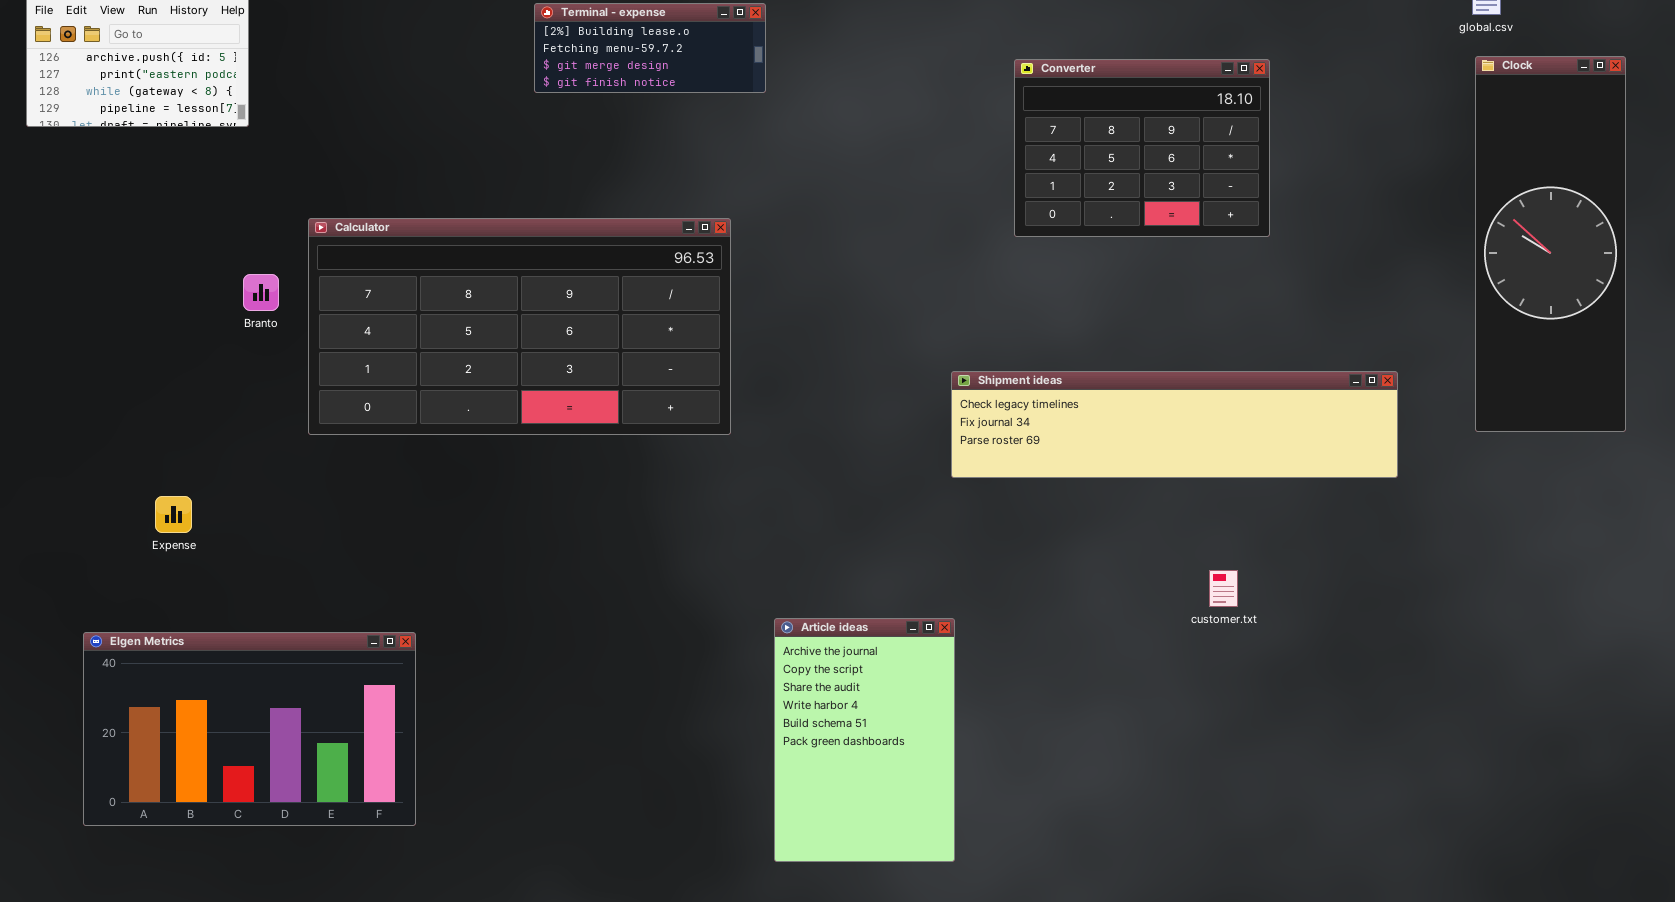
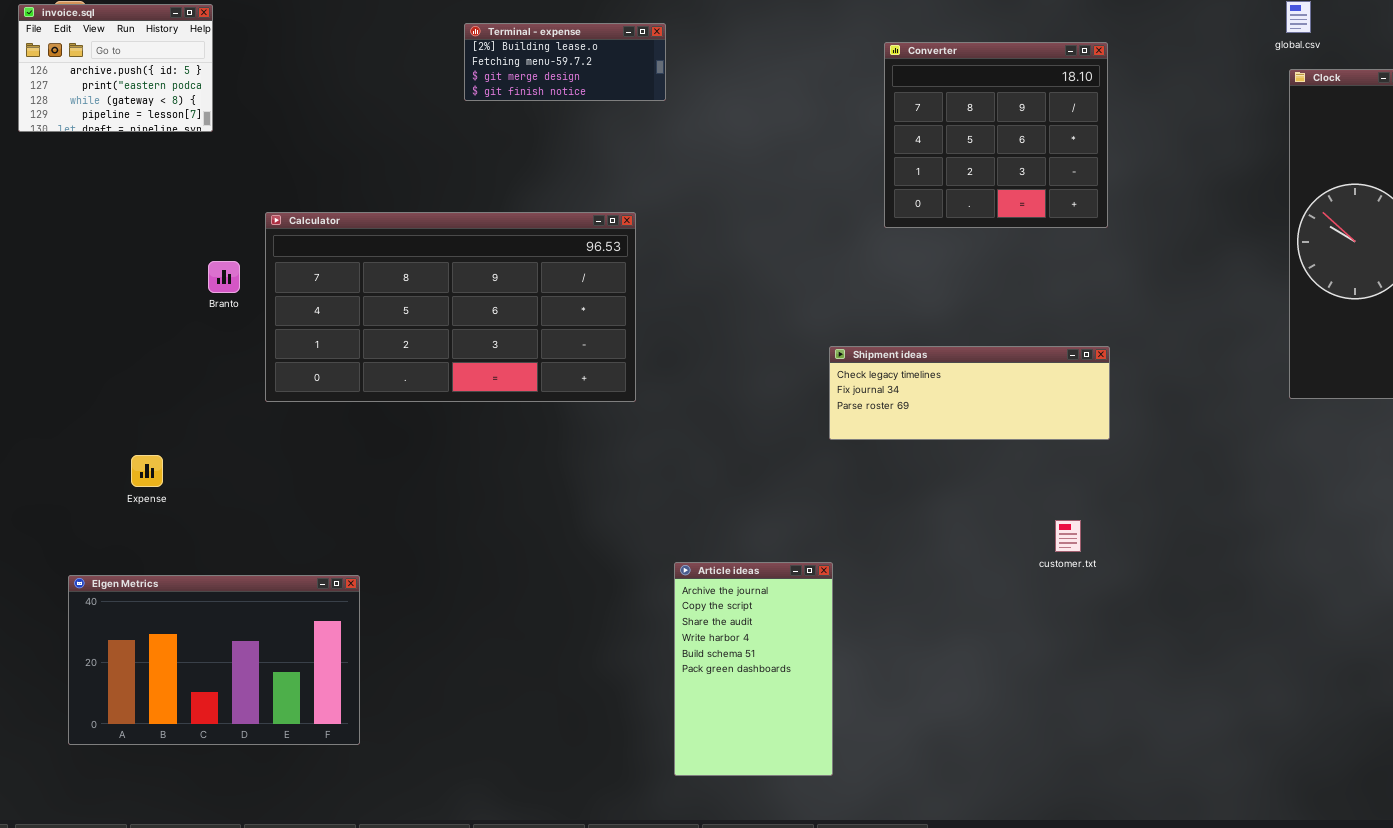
Converter: [1014,59,1270,237] -> [884,42,1108,228], resized
Shipment ideas: [951,371,1398,478] -> [829,346,1110,440], resized

